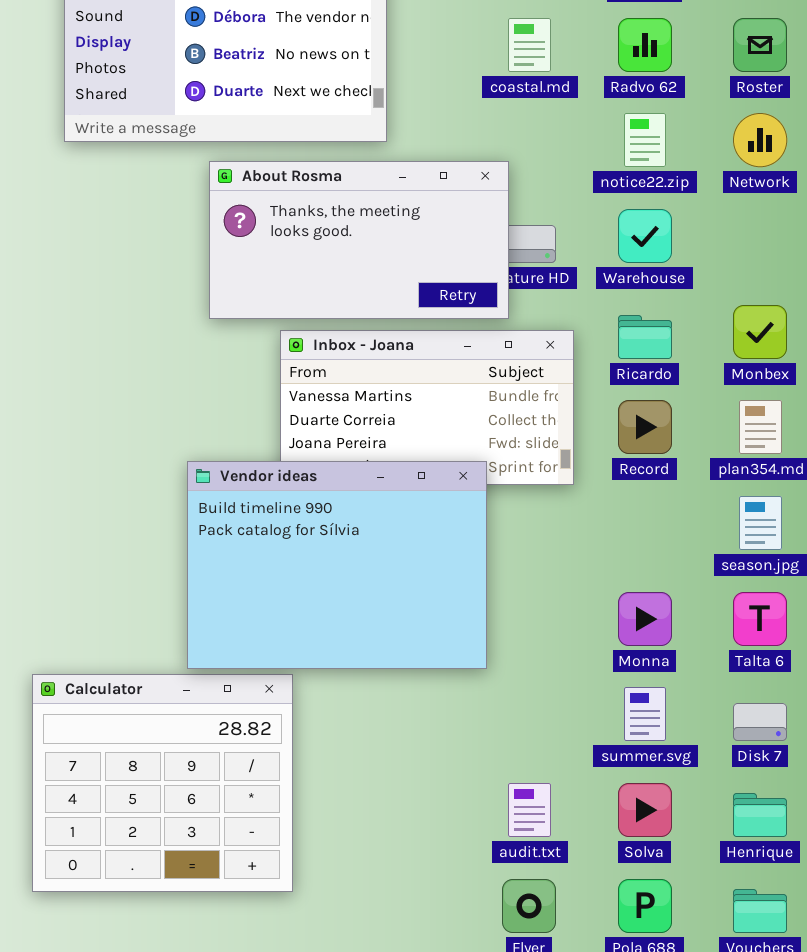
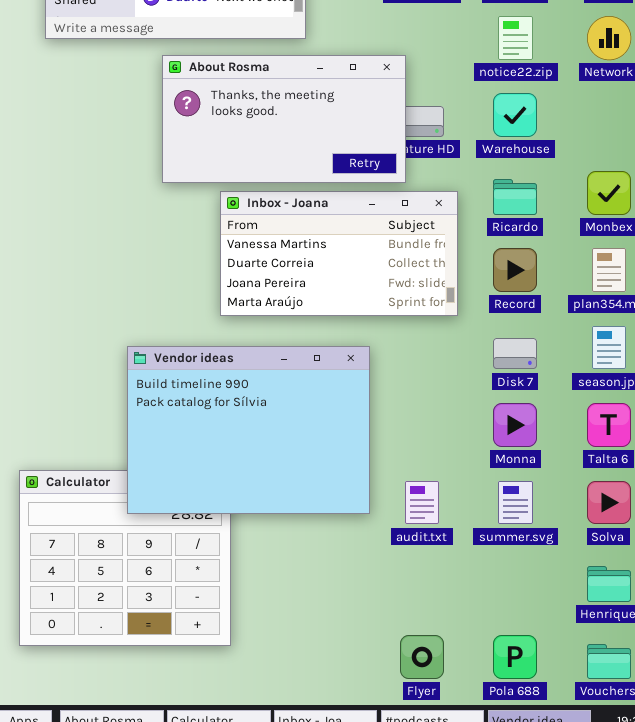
Vendor ideas: [187,461,487,669] -> [127,346,370,514], moved
Disk 7: [733,703,787,741] -> [493,338,537,369], moved
audit.txt: [508,783,551,837] -> [405,481,439,524], moved
Solva: [618,783,672,837] -> [587,481,631,524], moved

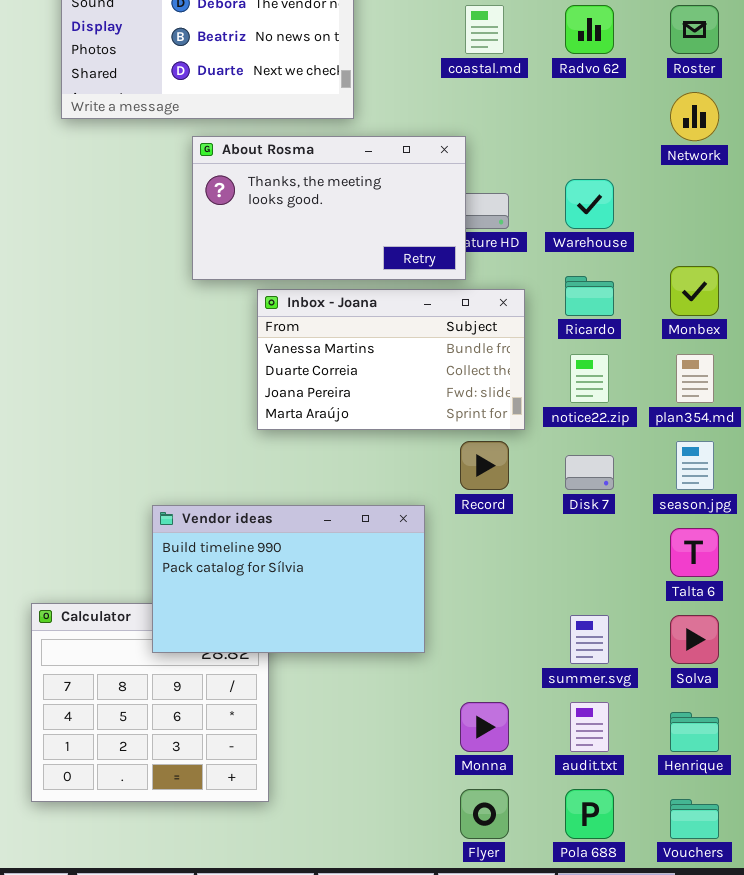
notice22.zip: [498,16,533,60] -> [570,354,609,403], moved
Record: [493,248,537,292] -> [460,441,509,490], moved
Vendor ideas: [127,346,370,514] -> [152,505,425,653], resized
Monna: [493,403,537,447] -> [460,702,509,752], moved
audit.txt: [405,481,439,524] -> [570,702,609,752], moved

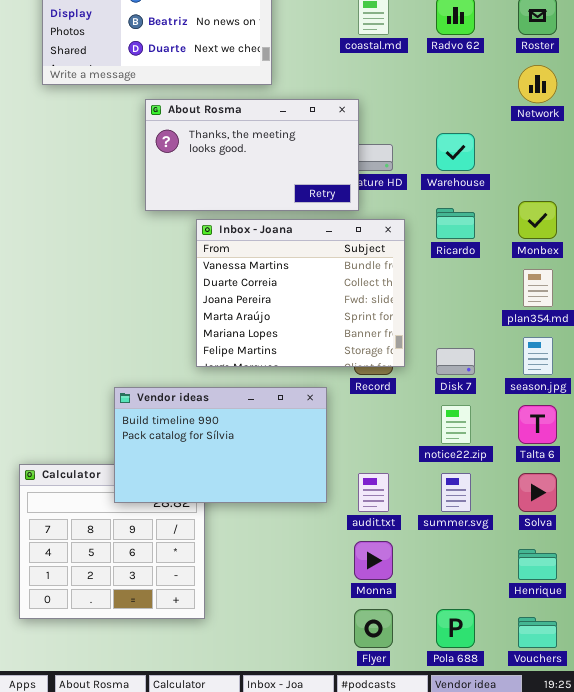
Inbox - Joana: [257,289,525,430] -> [196,219,405,367], resized
notice22.zip: [570,354,609,403] -> [441,405,471,444], moved
audit.txt: [570,702,609,752] -> [358,473,389,512], moved

